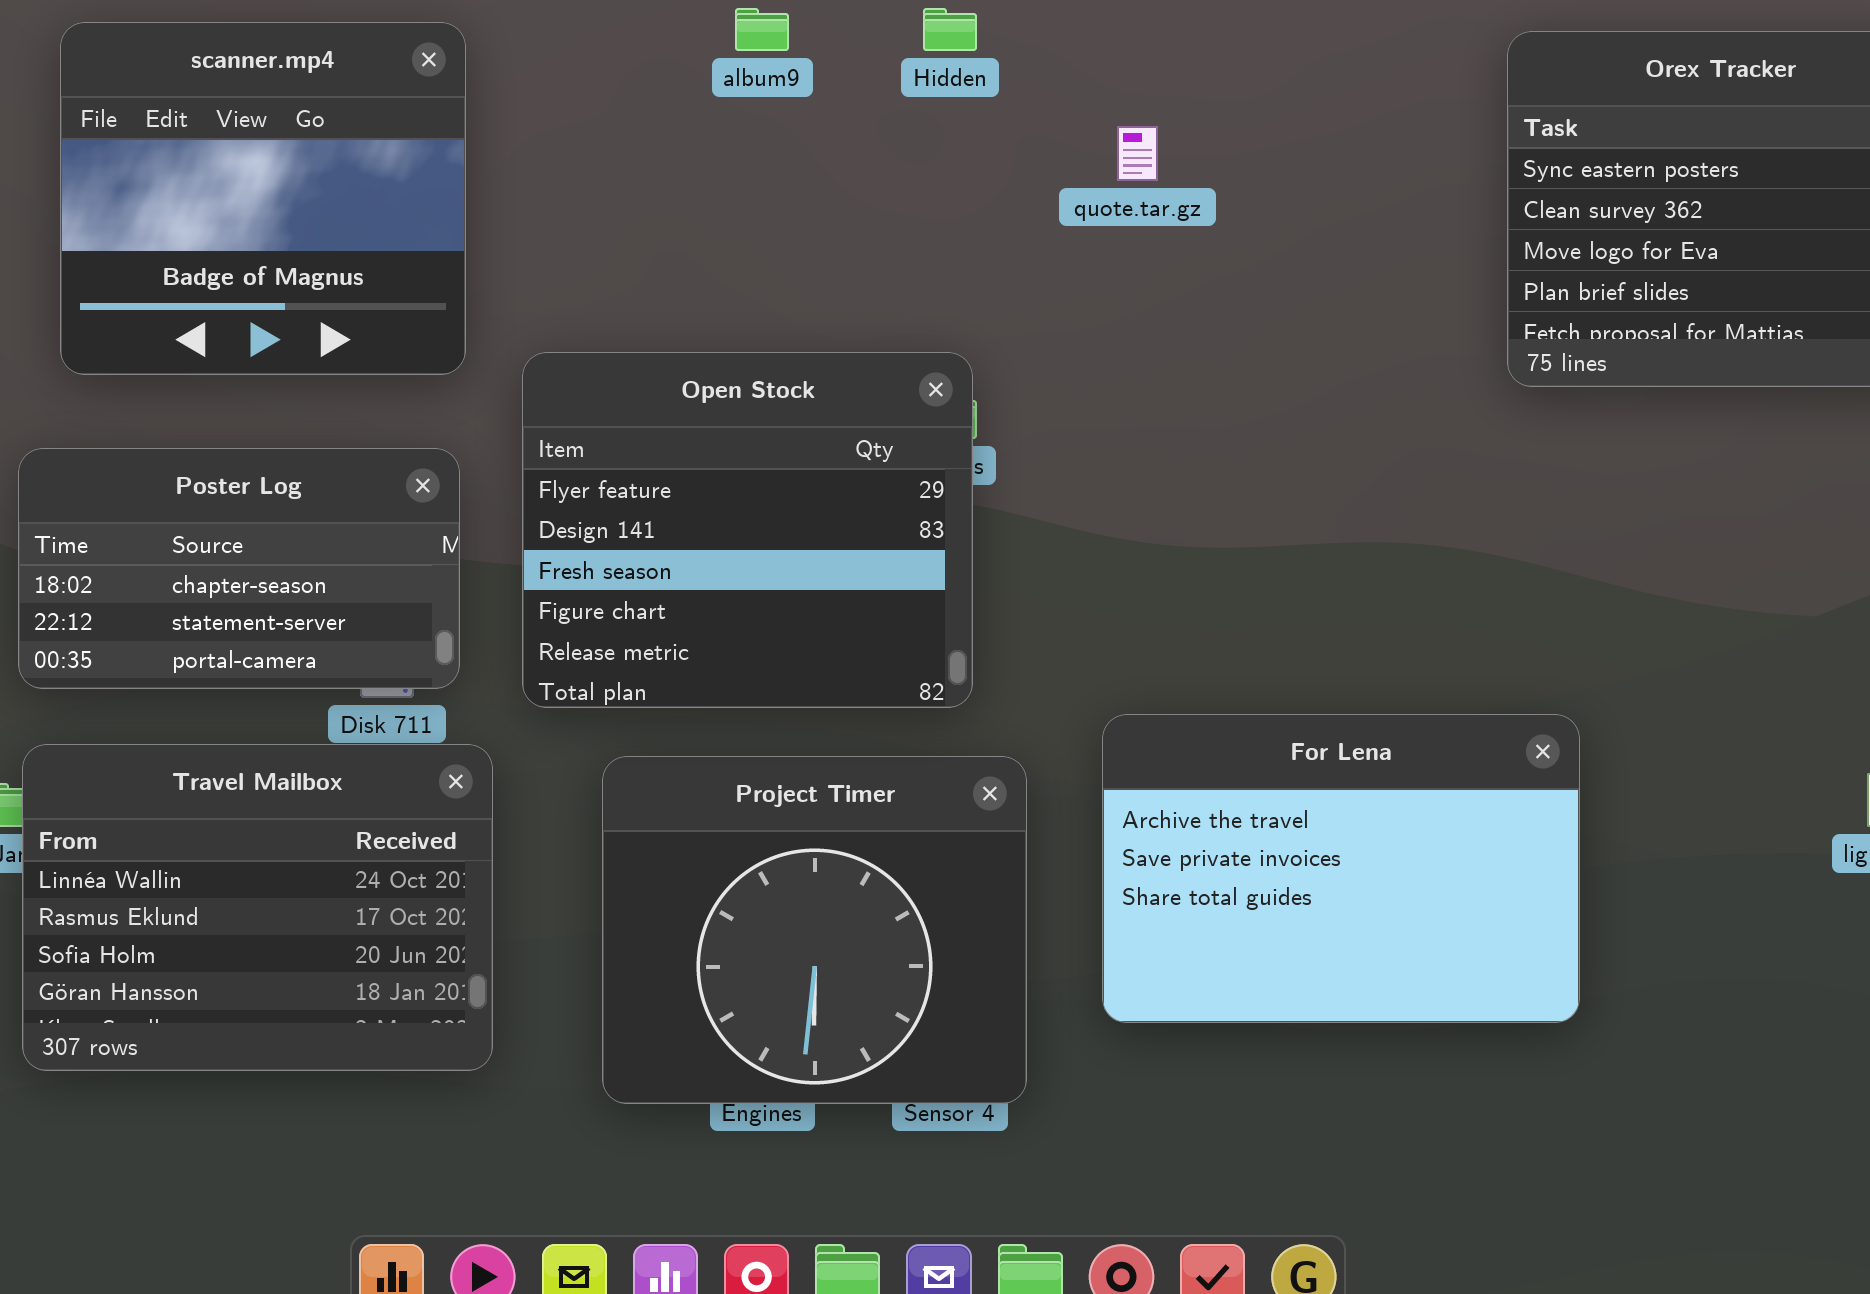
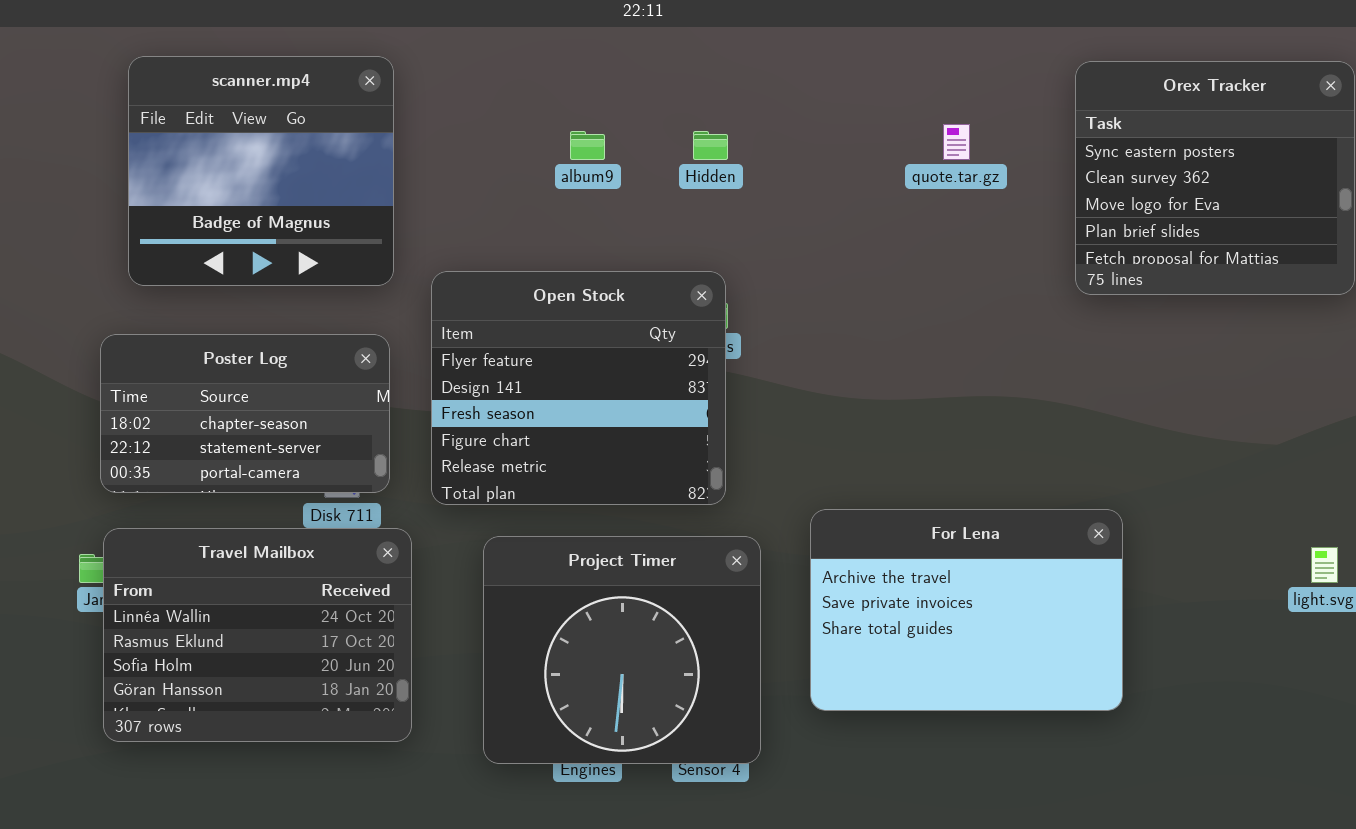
album9: [735,8,789,51] -> [570,131,605,160], moved
Hidden: [923,8,977,51] -> [693,131,728,160], moved
quote.tar.gz: [1117,126,1158,181] -> [943,124,970,160], moved

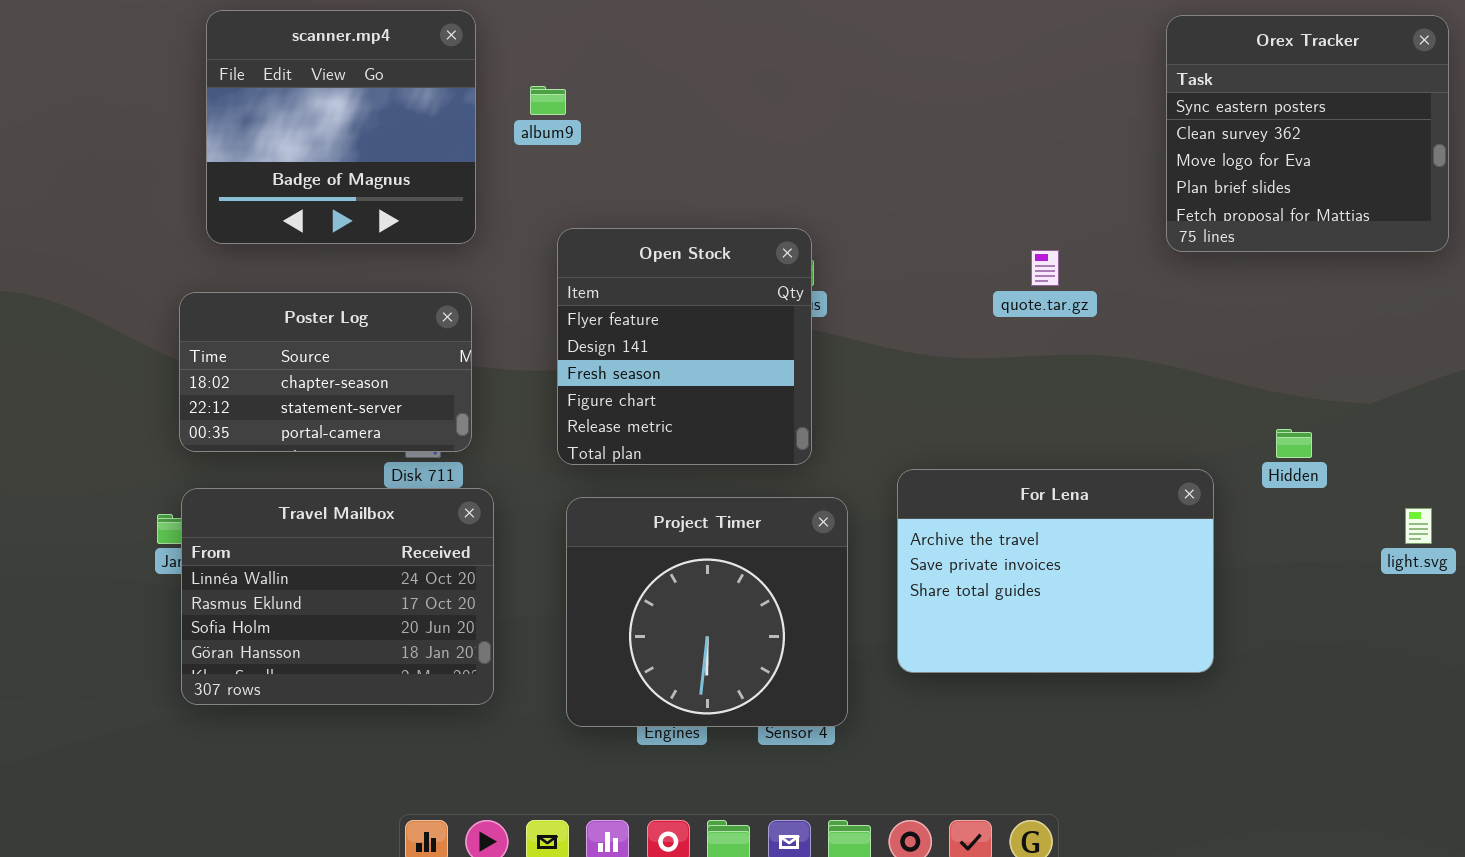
quote.tar.gz: [943,124,970,160] -> [1031,250,1059,286], moved
album9: [570,131,605,160] -> [530,86,566,115], moved
Hidden: [693,131,728,160] -> [1276,429,1312,458], moved
Open Stock: [431,271,726,505] -> [557,228,812,465], resized

